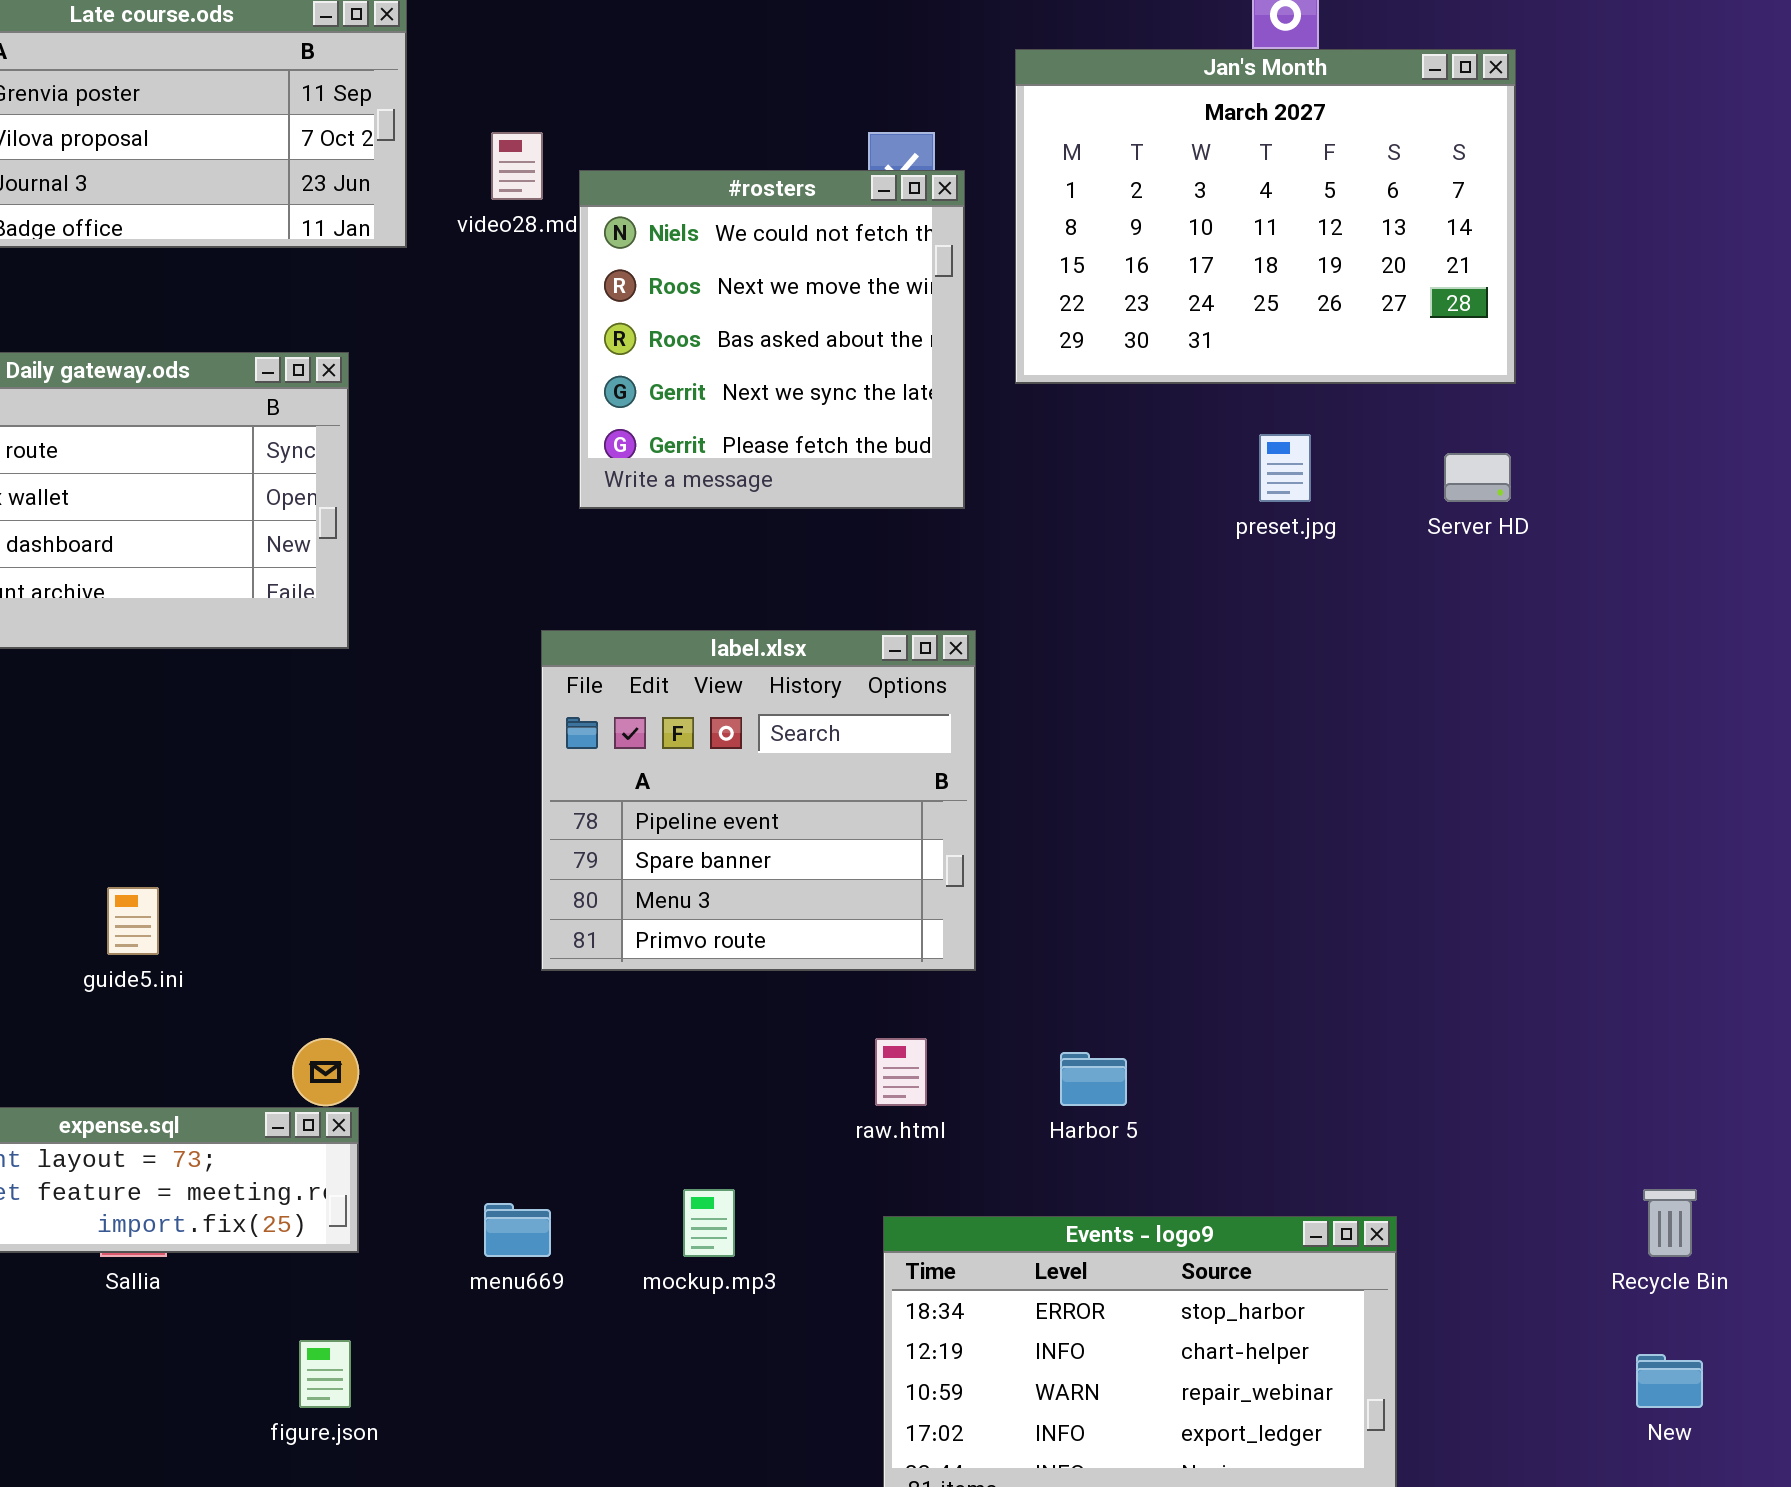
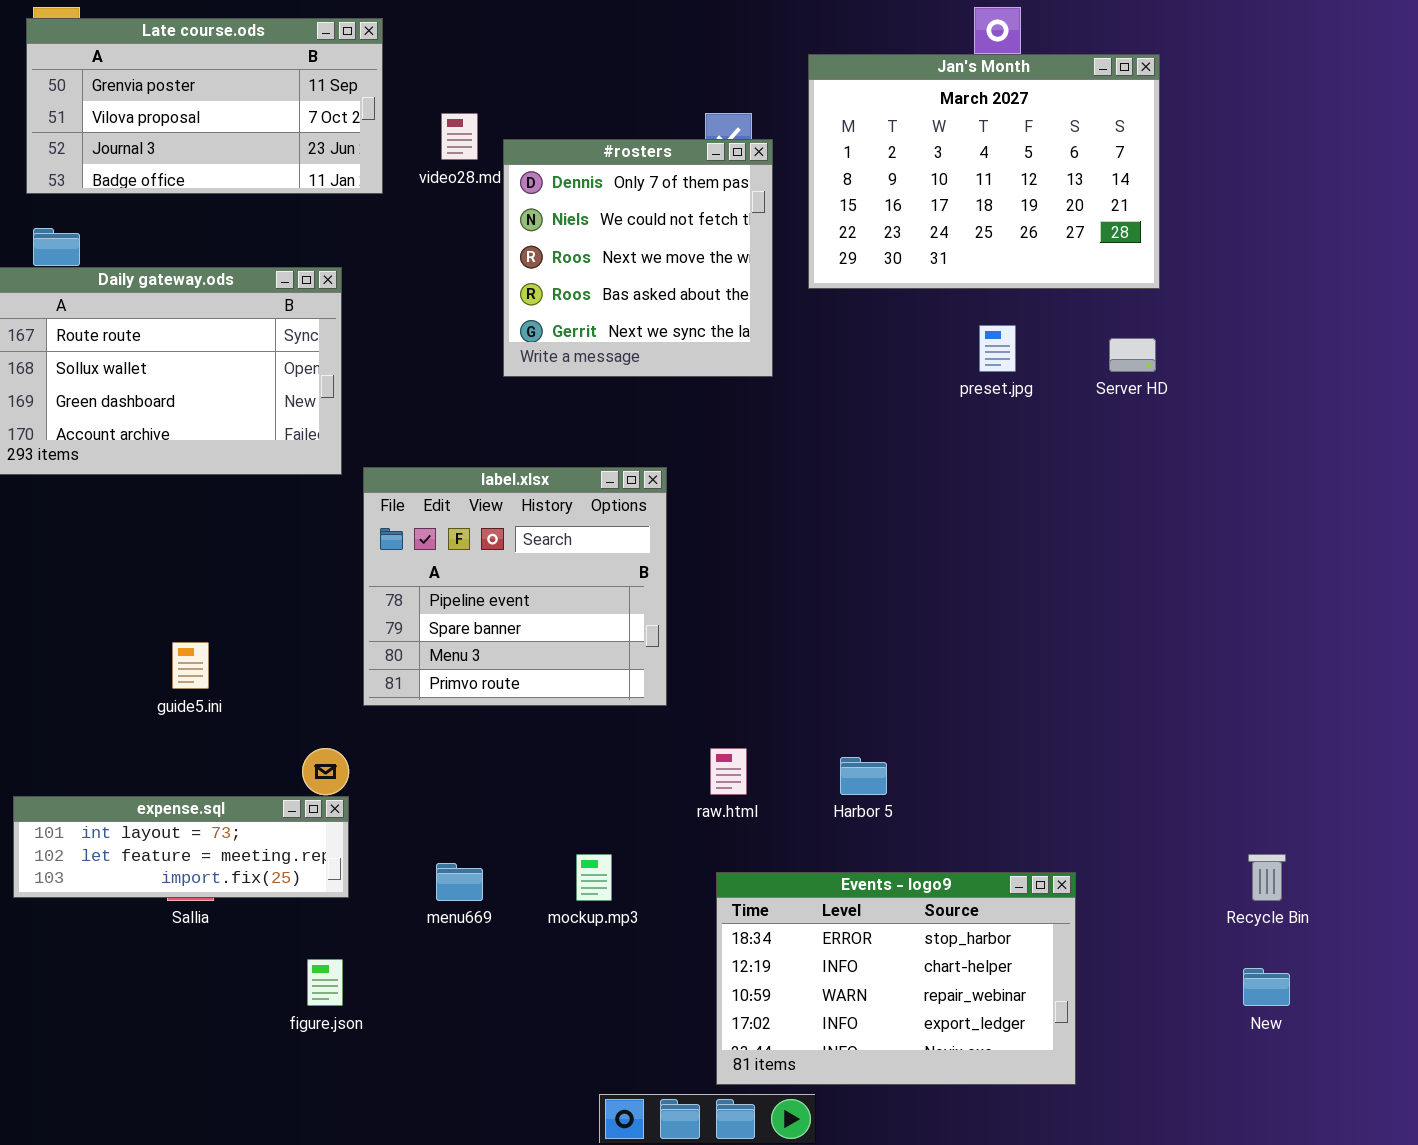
#rosters: [579,170,965,509] -> [503,139,773,377], scrolled up 1 row
label.xlsx: [541,630,976,971] -> [363,467,667,706], moved

